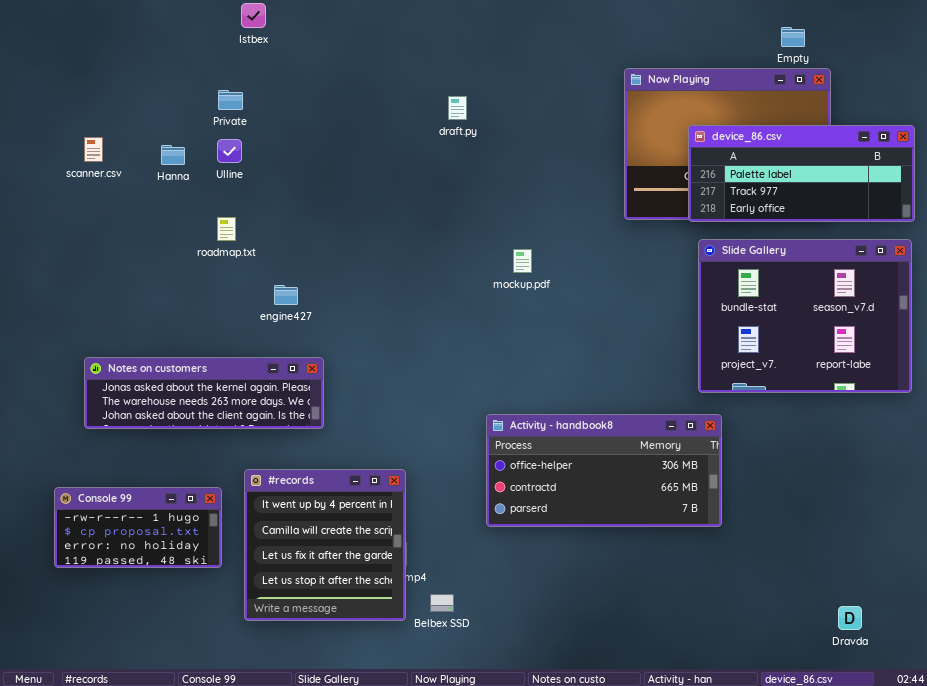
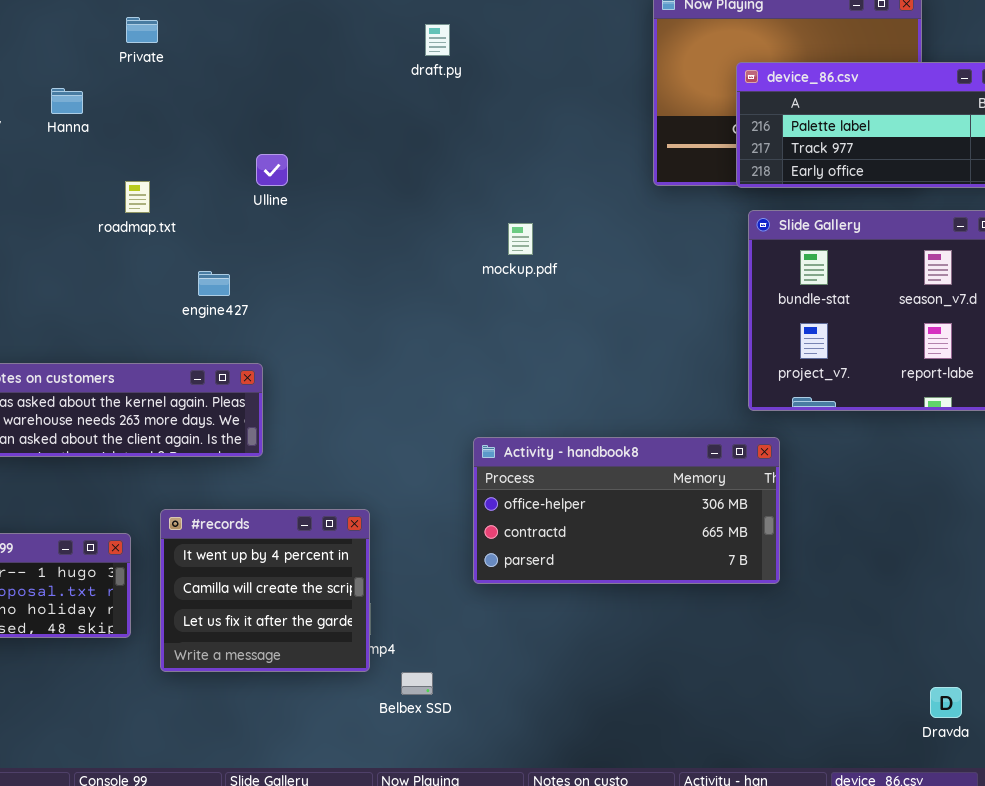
Ulline: [217,139,242,163] -> [256,154,288,186], moved
#records: [244,469,406,621] -> [160,509,370,672], resized

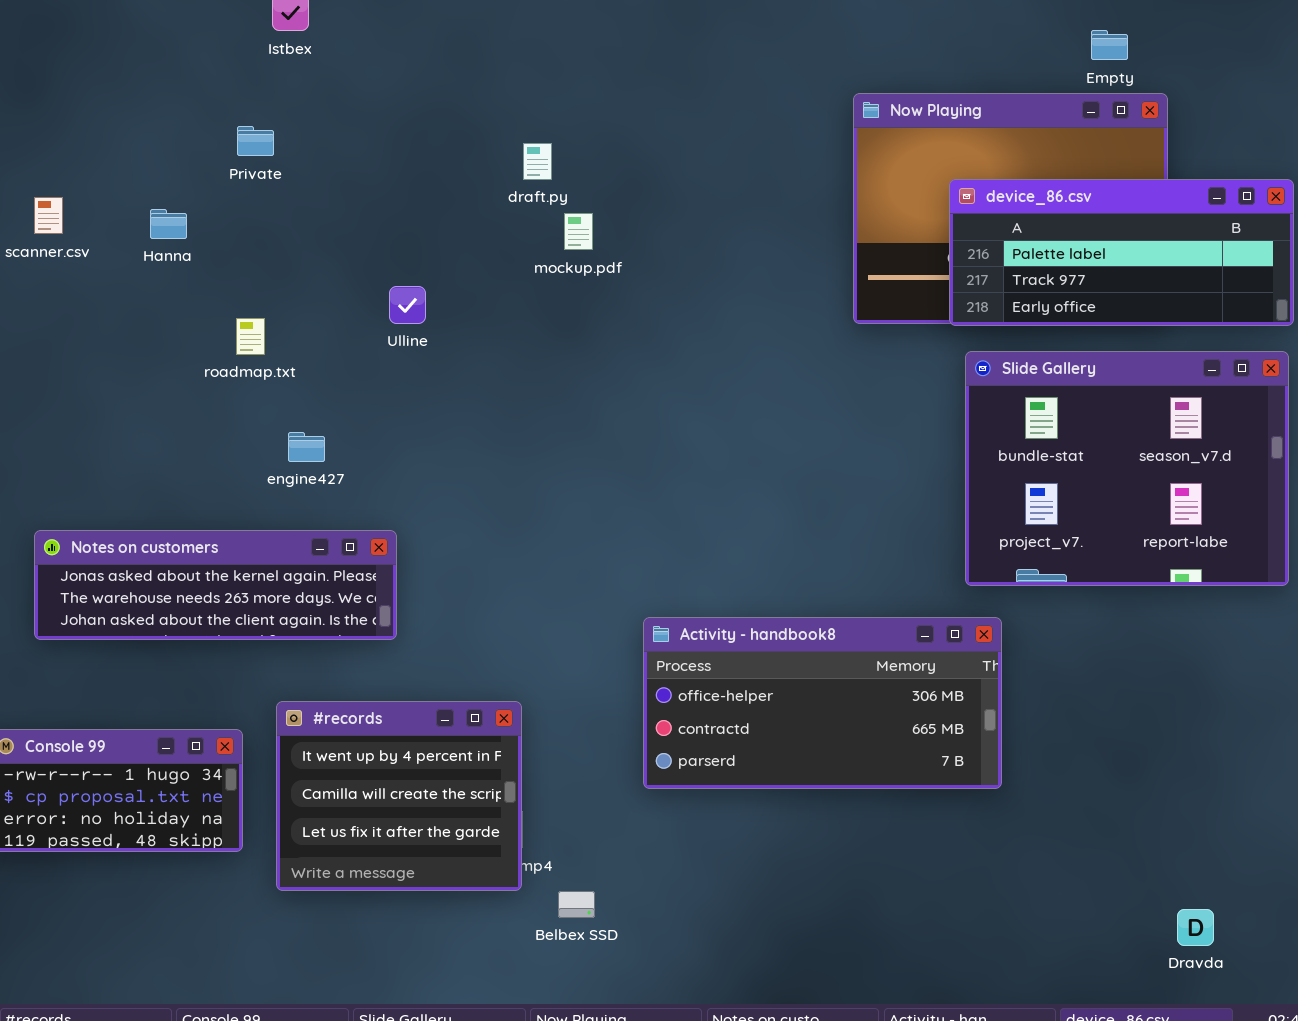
draft.py: [425,24,450,56] -> [523,143,552,180], moved
mockup.pdf: [508,223,533,255] -> [564,213,593,250], moved
engine427: [198,271,230,296] -> [288,432,325,462], moved

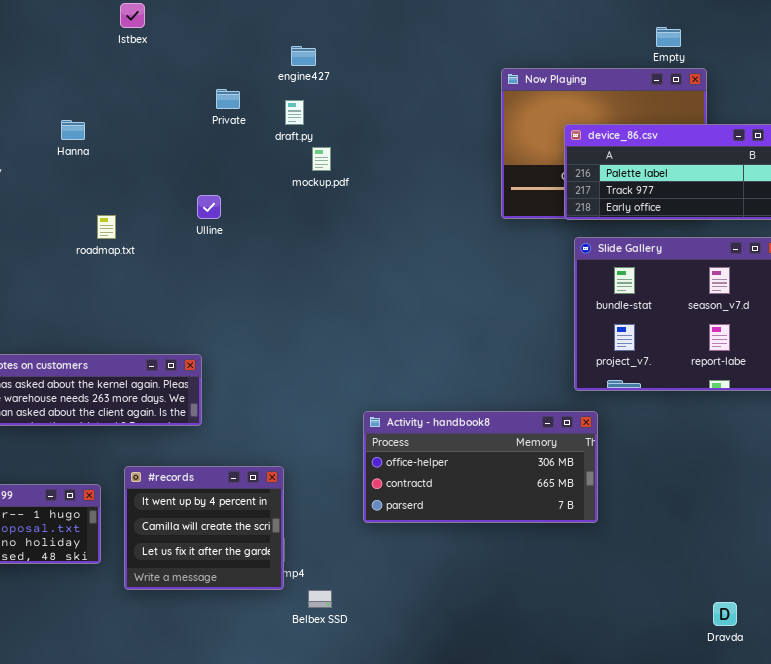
Private: [237,126,274,156] -> [216,89,240,109], moved
Hanna: [150,209,187,239] -> [61,120,85,140], moved
engine427: [288,432,325,462] -> [291,46,316,66], moved

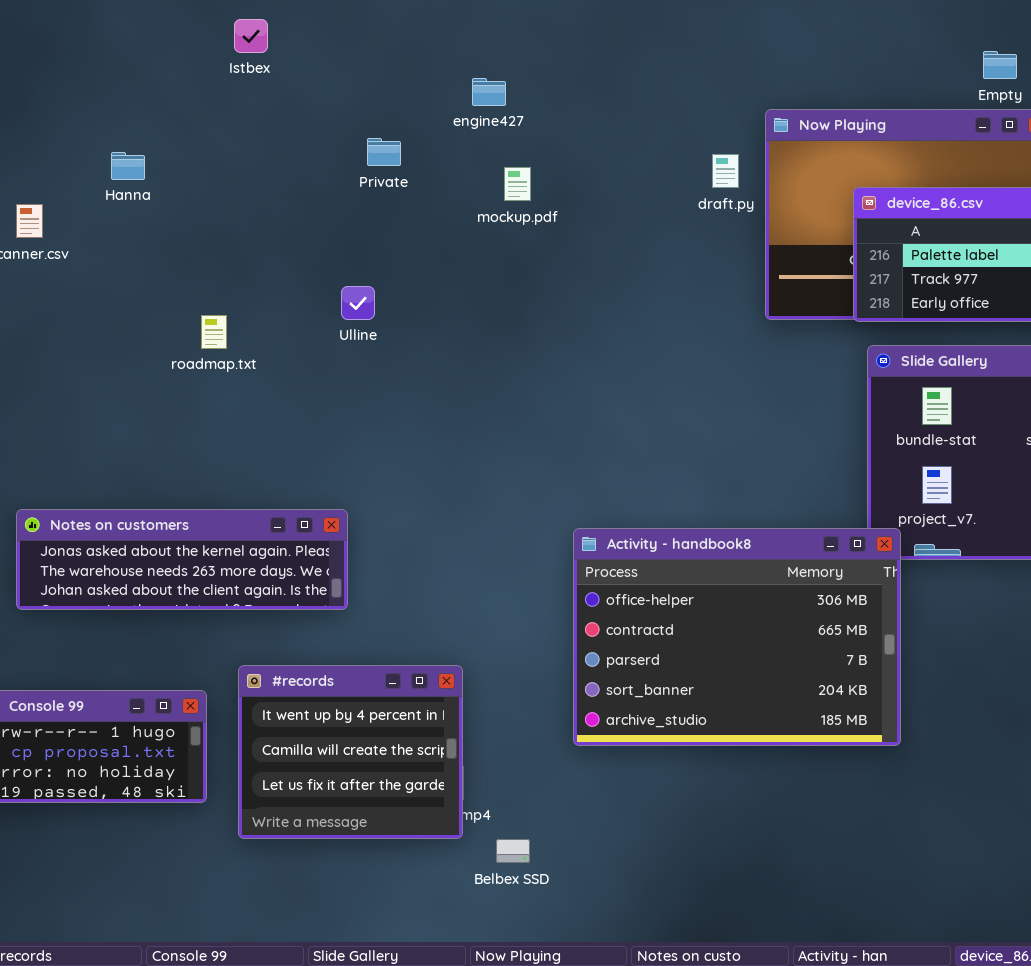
draft.py: [285,100,304,125] -> [712,154,739,188], moved
Hanna: [61,120,85,140] -> [111,152,145,180], moved
mockup.pdf: [312,147,331,171] -> [504,167,531,201], moved
Activity - handbook8: [363,411,598,523] -> [573,528,901,746], resized

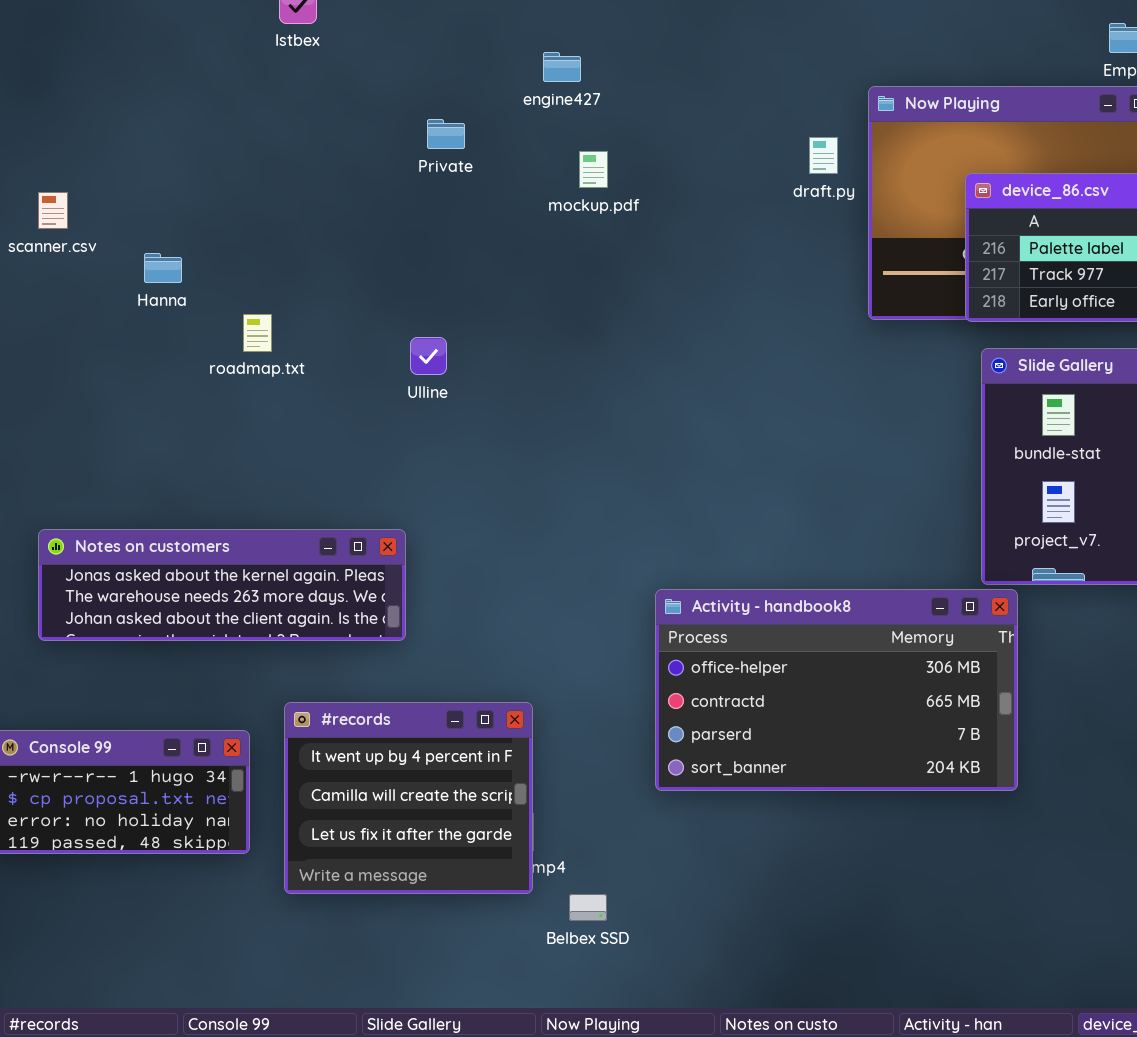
Hanna: [111,152,145,180] -> [144,253,182,283], moved
Ulline: [341,286,375,320] -> [410,337,447,375], moved
Activity - handbook8: [573,528,901,746] -> [655,589,1018,791], resized

